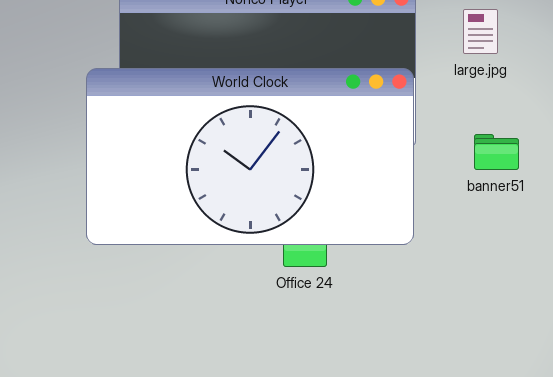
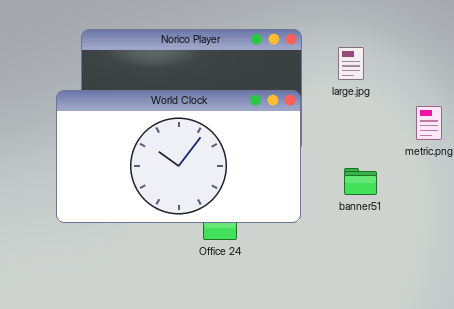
banner51: [474,134,519,170] -> [344,168,377,195], moved

